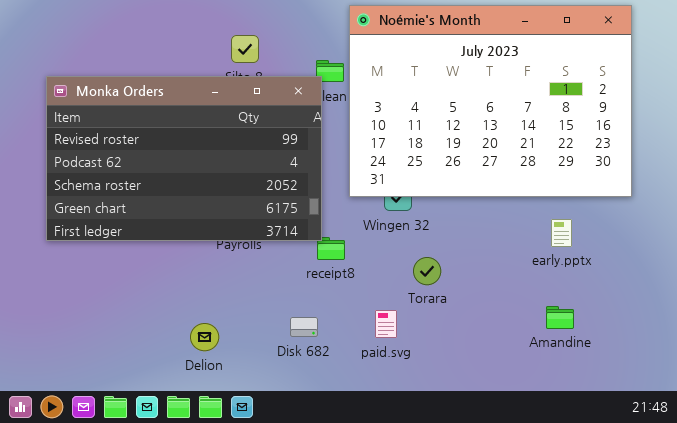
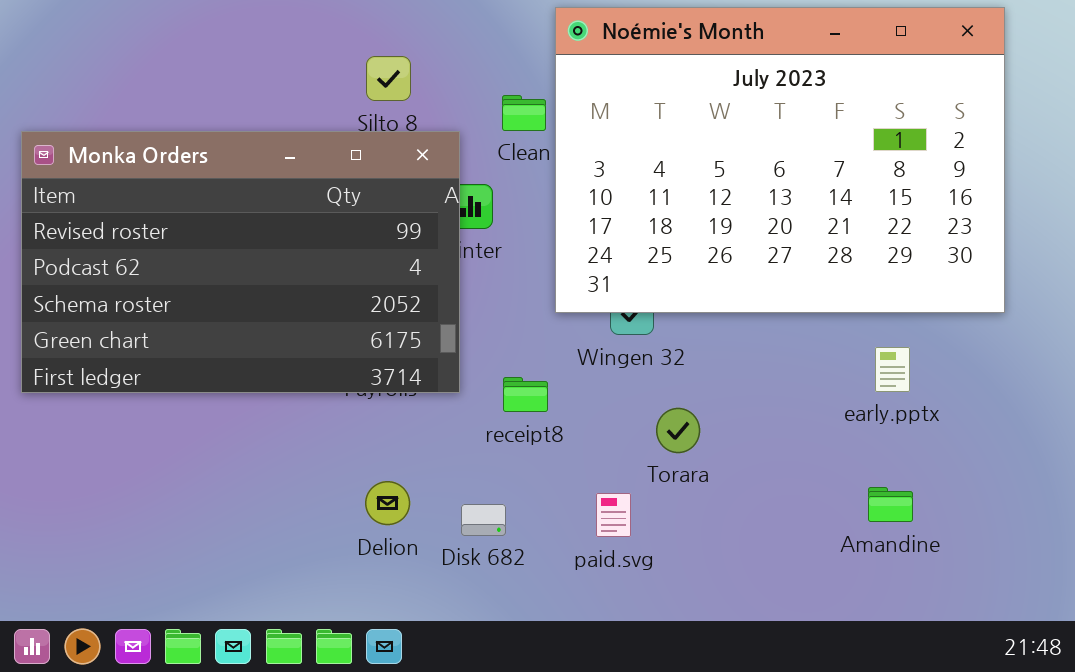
Monka Orders: [46,76,322,241] -> [21,131,460,393], moved
Delion: [190,323,219,351] -> [365,481,410,525], moved

